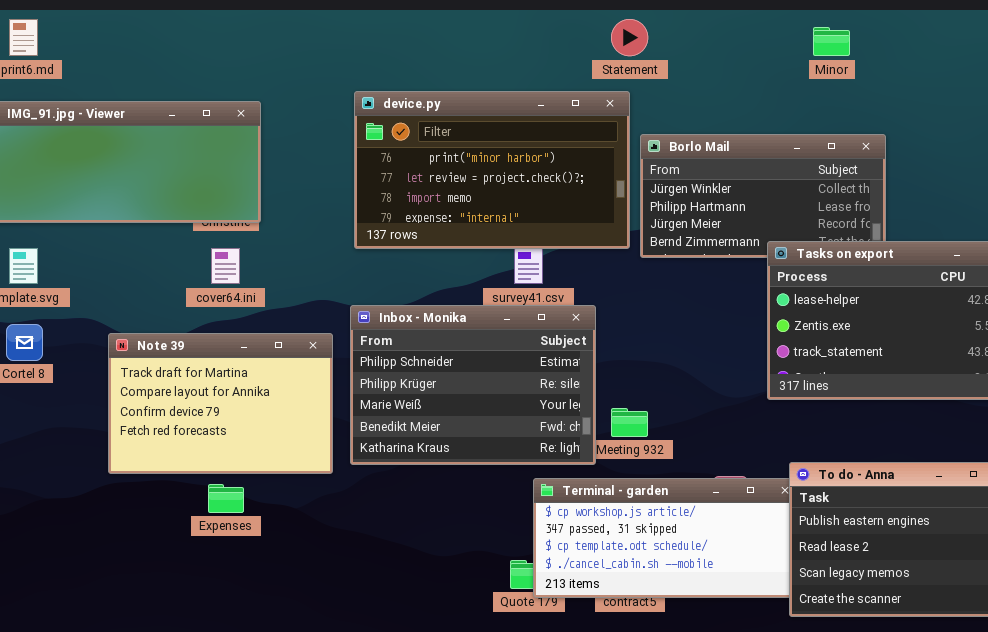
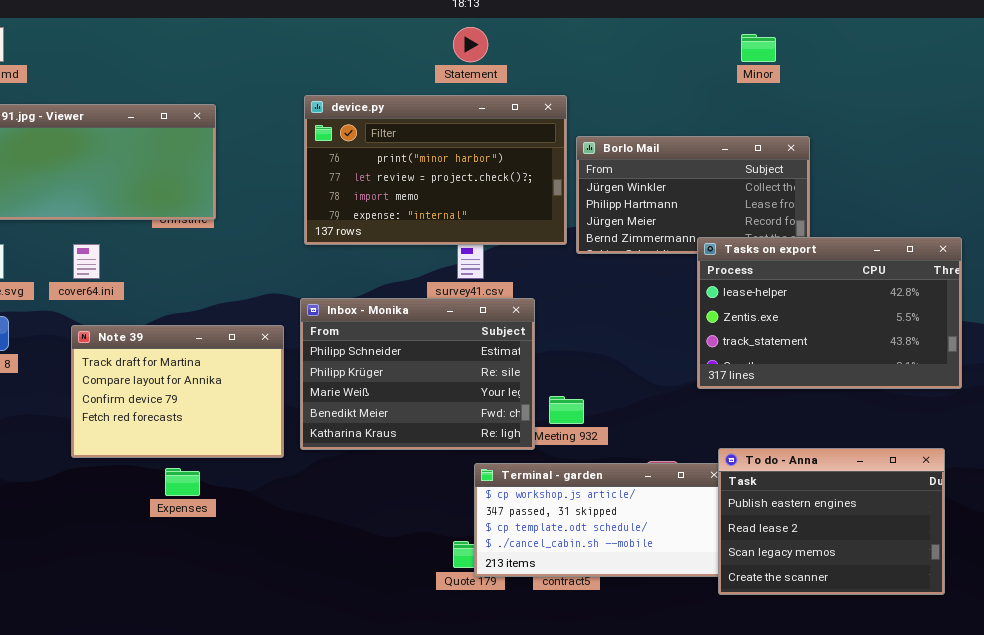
Statement: [611,19,648,56] -> [453,27,488,62], moved
cover64.ini: [211,248,240,284] -> [73,244,100,279], moved

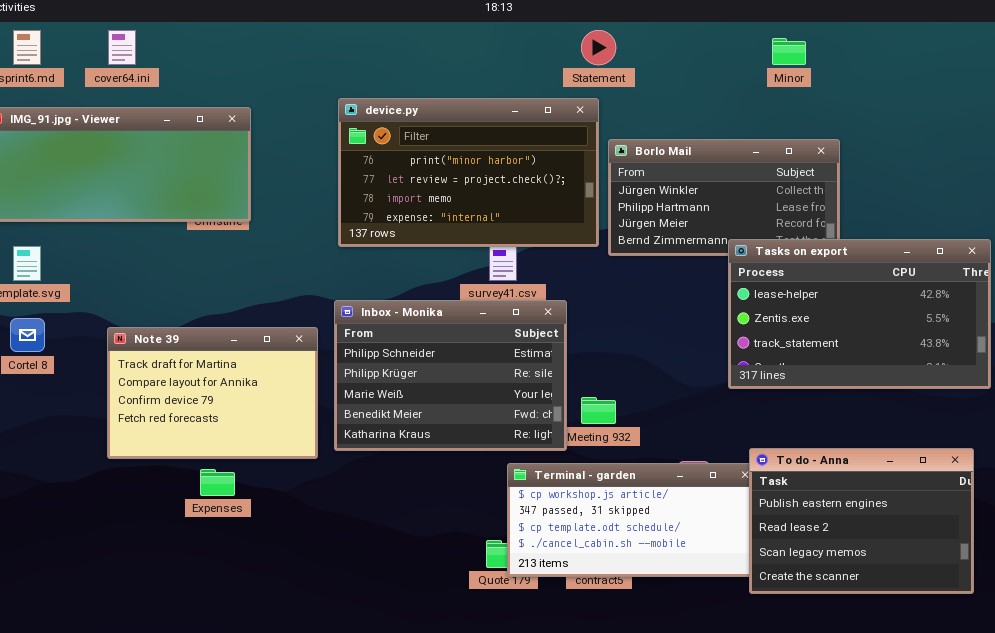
Statement: [453,27,488,62] -> [581,30,616,65], moved
cover64.ini: [73,244,100,279] -> [108,30,136,65], moved

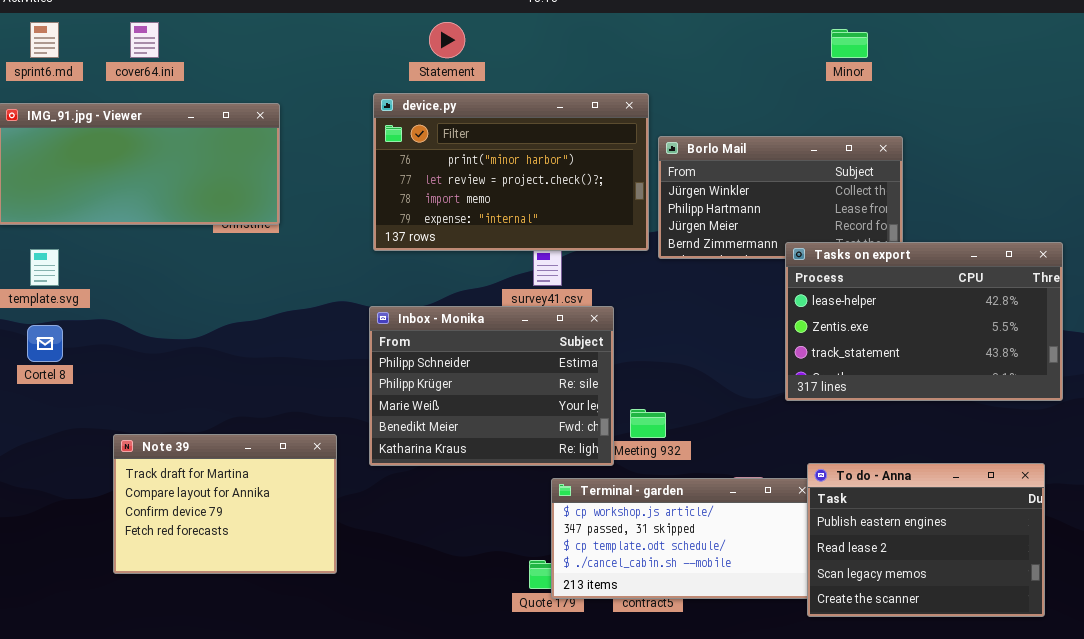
Statement: [581,30,616,65] -> [429,22,465,58], moved
Note 39: [107,327,318,459] -> [113,434,337,574], moved

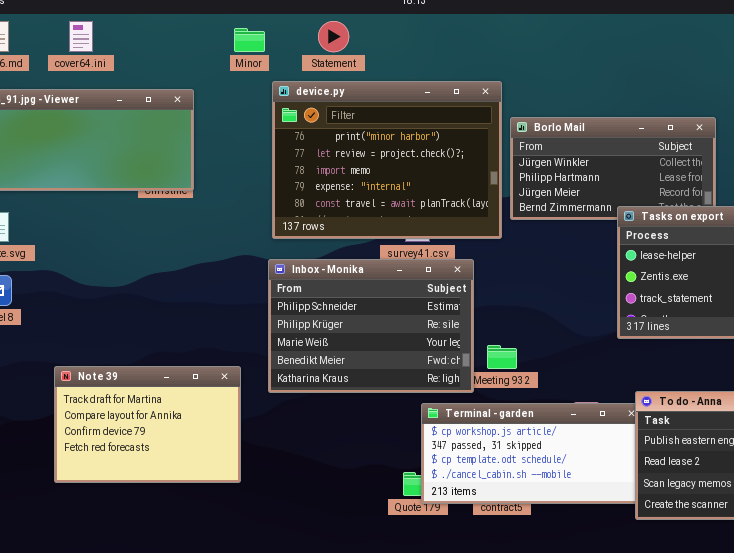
Minor: [831,29,868,58] -> [234,28,265,52], moved
device.py: [373,93,649,251] -> [272,81,502,239], resized

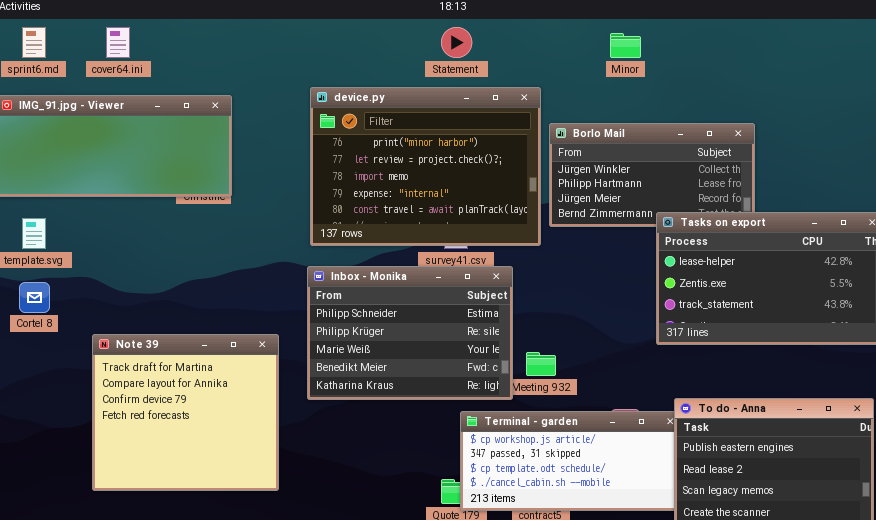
Statement: [318,21,349,52] -> [441,27,472,58], moved
Minor: [234,28,265,52] -> [610,33,641,58], moved
Note 39: [54,366,241,483] -> [92,334,279,491], resized

